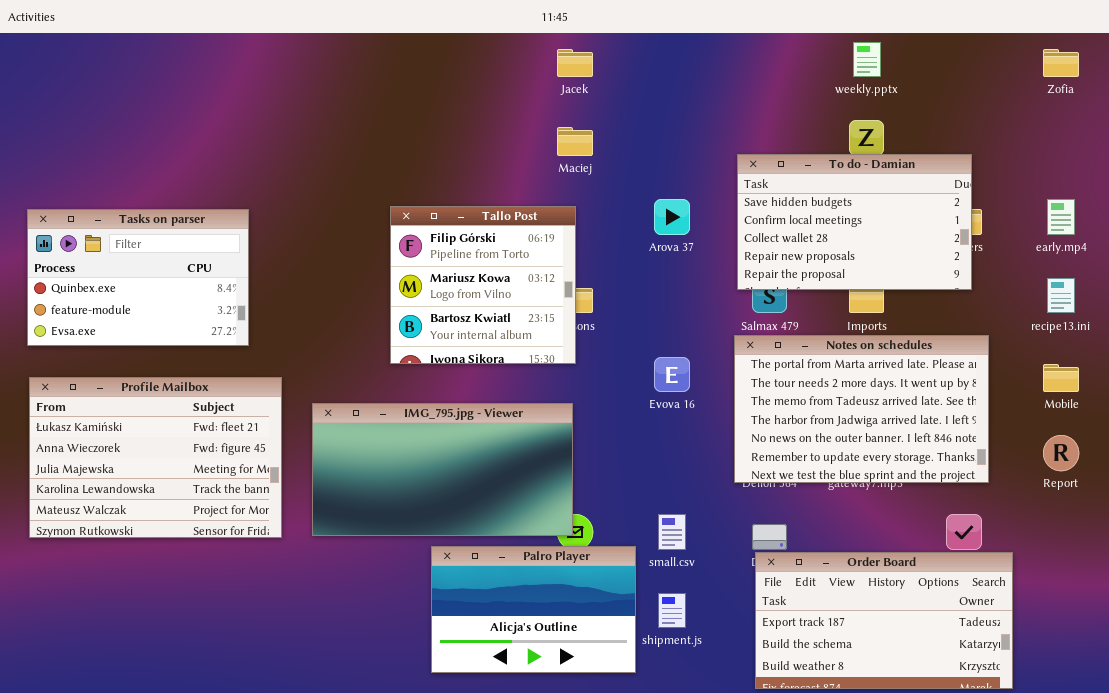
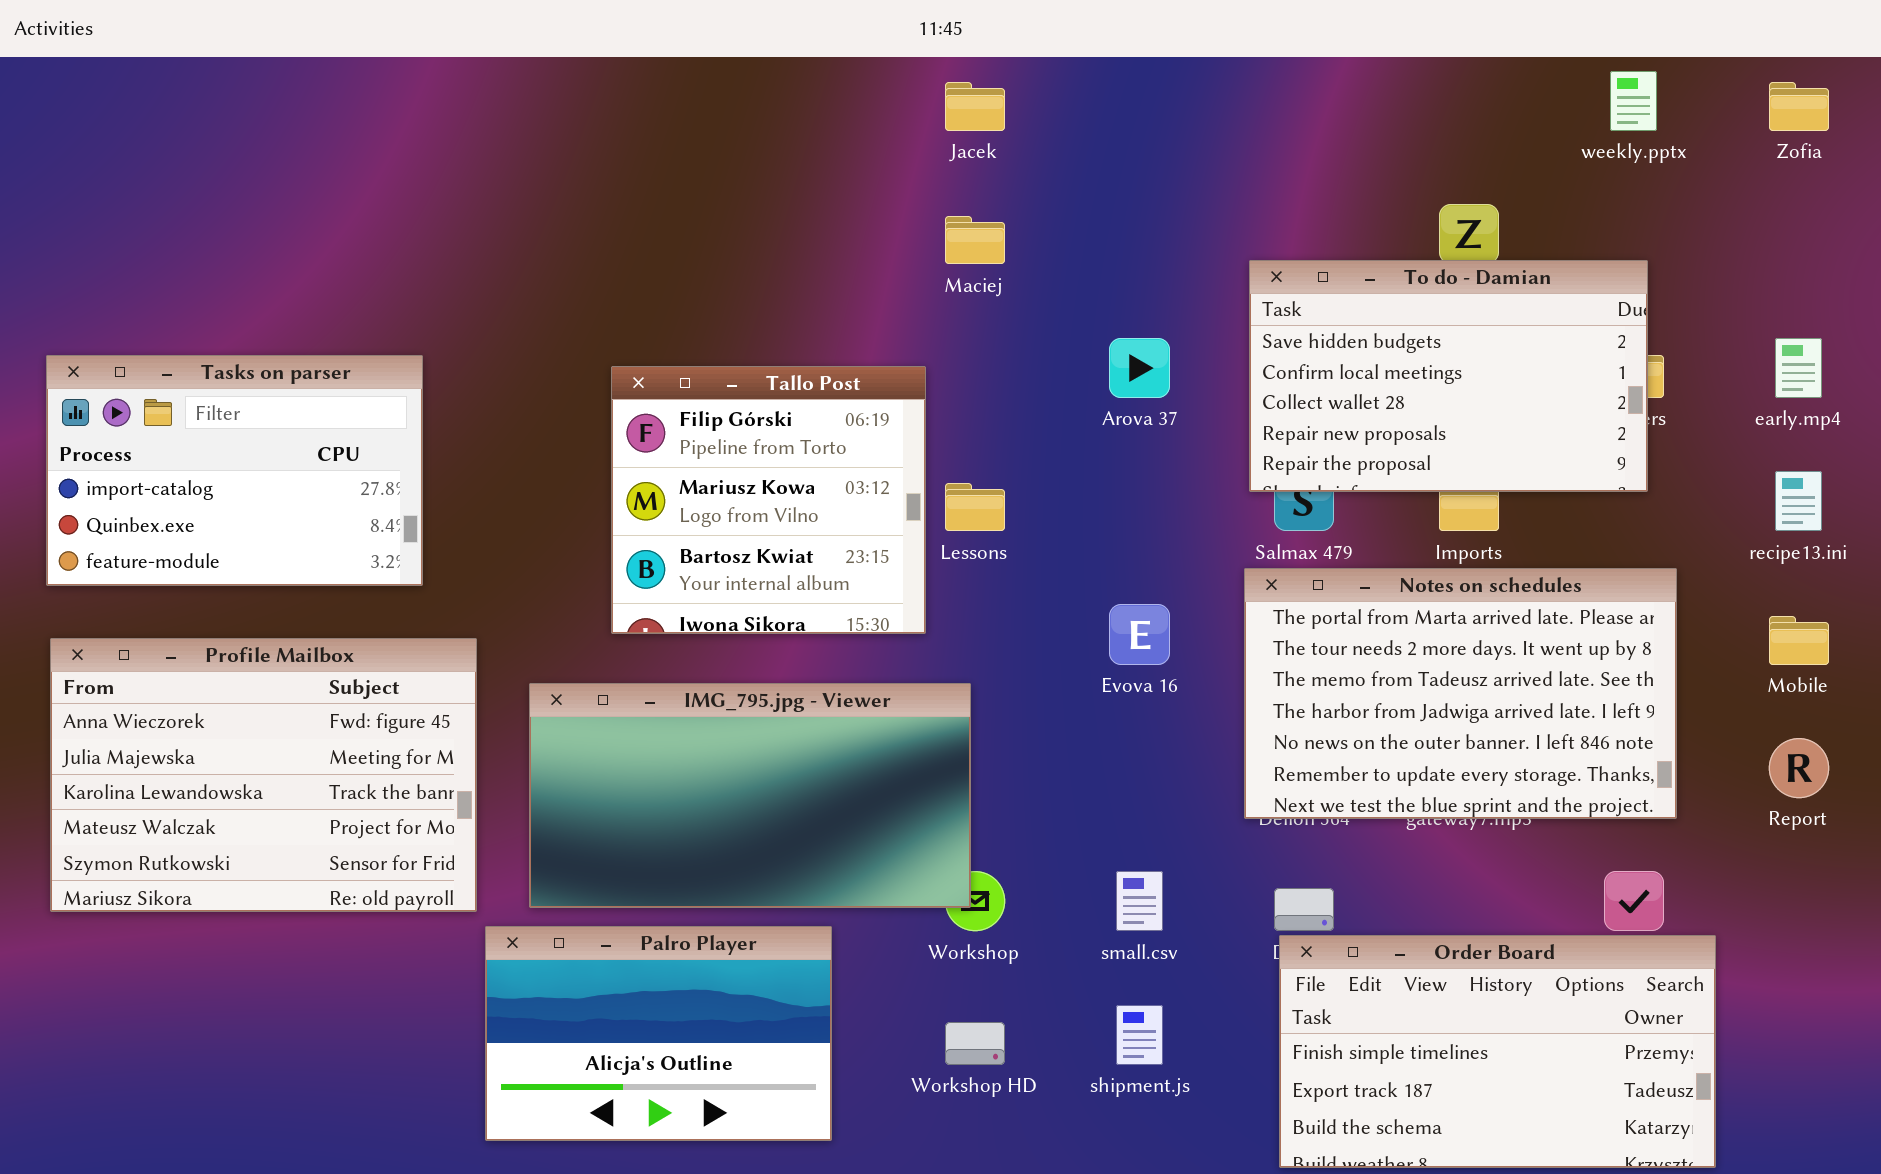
weekly.pptx: [853,42,881,77] -> [1610,71,1657,131], moved
Tallo Post: [390,206,576,364] -> [611,366,926,634], moved
Tasks on parser: [27,209,249,346] -> [46,355,423,586], scrolled up 1 row
Profile Mailbox: [29,377,282,538] -> [50,638,477,912], scrolled down 1 row
Palro Player: [431,546,636,673] -> [485,926,832,1141], moved
Order Board: [755,552,1013,689] -> [1279,935,1716,1168], scrolled up 1 row

